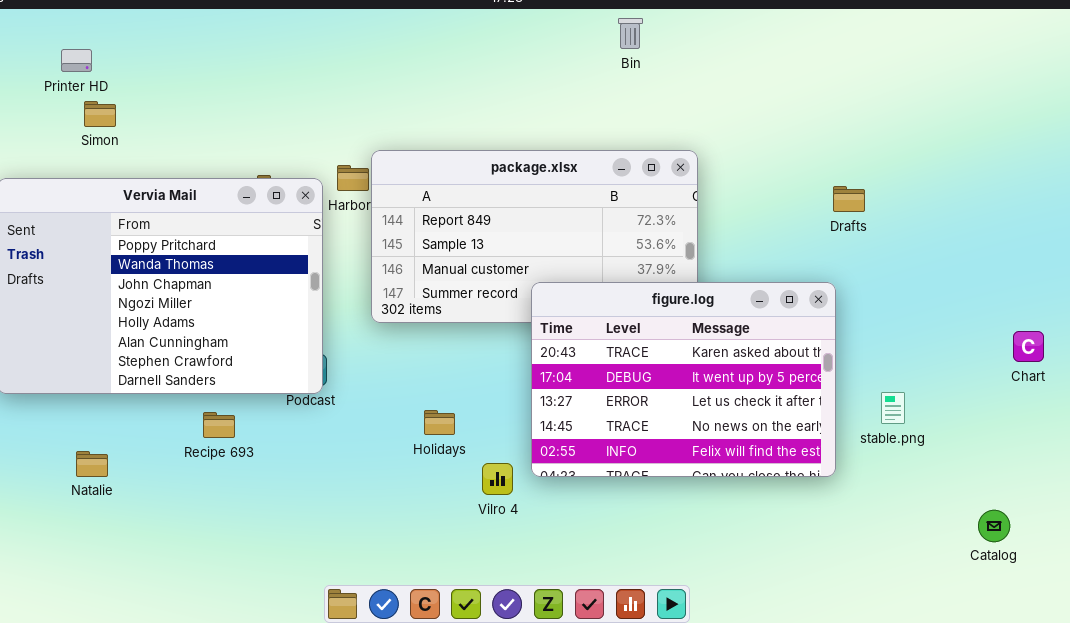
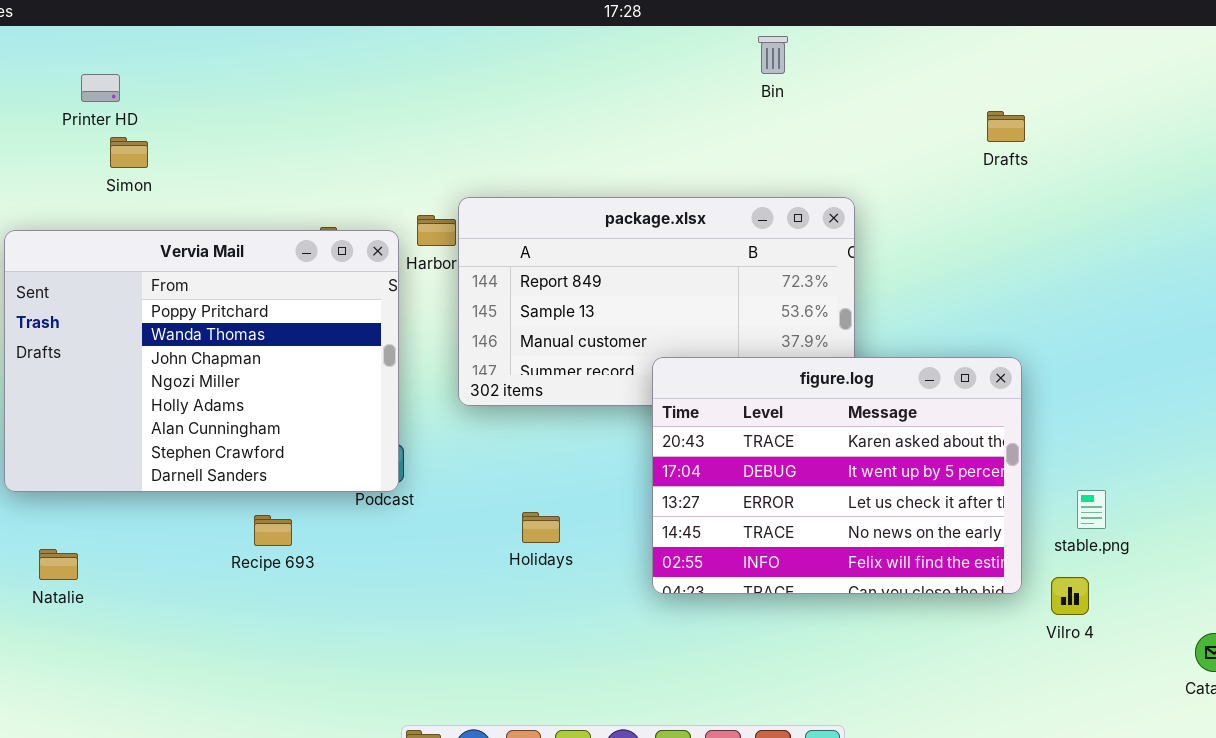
Drafts: [833,186,865,212] -> [987,111,1025,142], moved
Natalie: [76,451,108,477] -> [39,549,78,580], moved
Vilro 4: [482,463,513,495] -> [1051,577,1089,615], moved

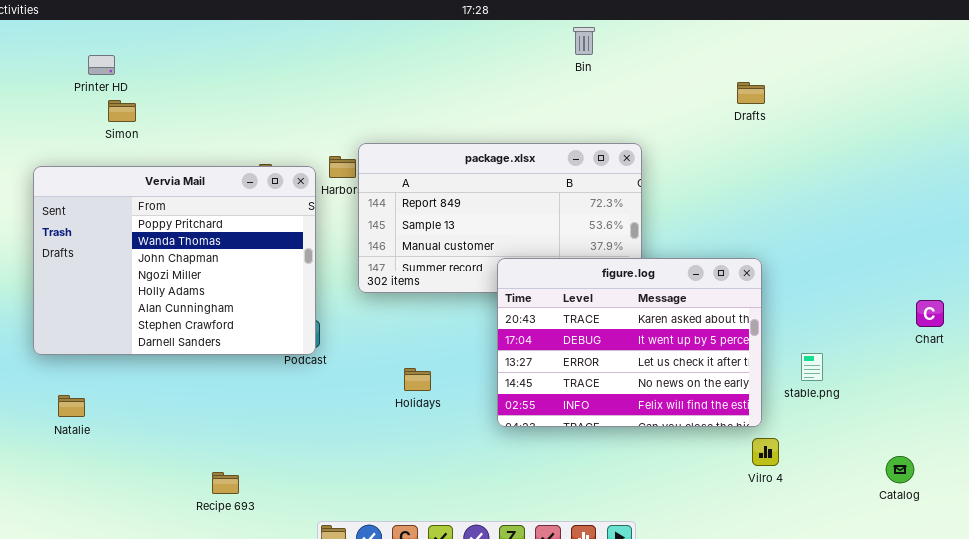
Recipe 693: [254,515,292,546] -> [212,472,239,494], moved
Vilro 4: [1051,577,1089,615] -> [752,438,779,466], moved

